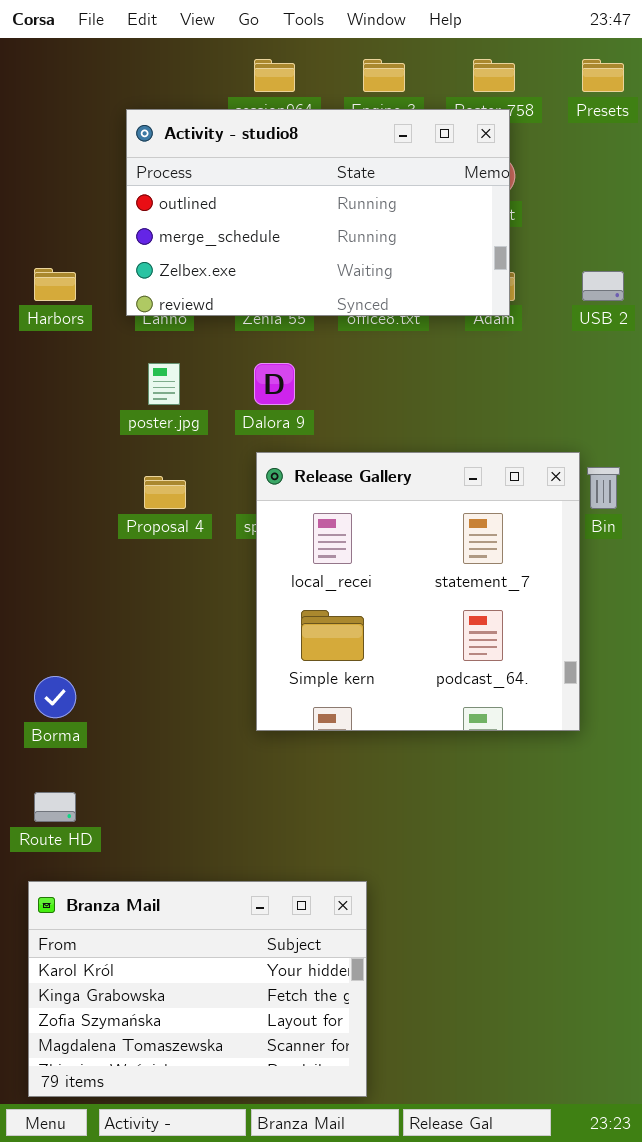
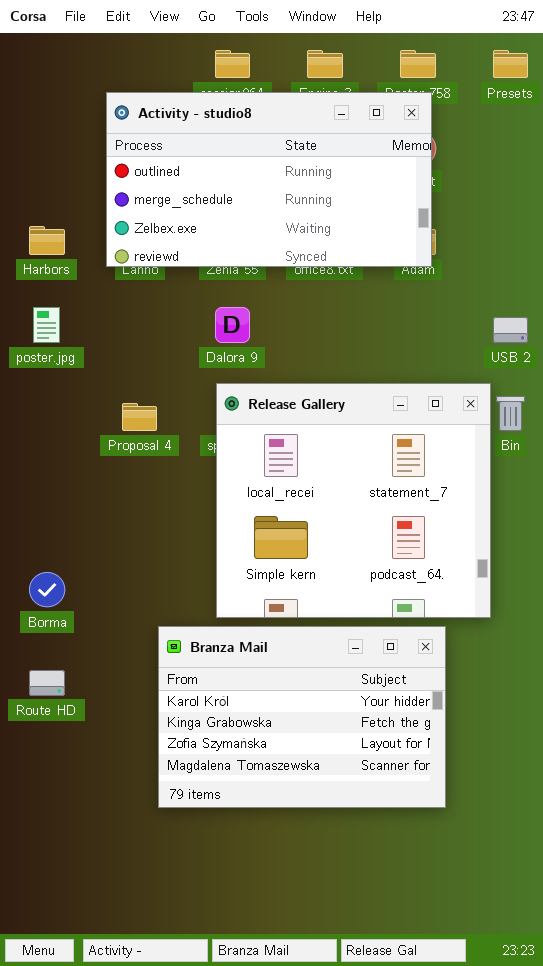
USB 2: [582,271,624,301] -> [493,317,528,343], moved
poster.jpg: [148,363,180,405] -> [33,307,60,343], moved
Branza Mail: [28,881,367,1097] -> [158,626,446,808], moved

